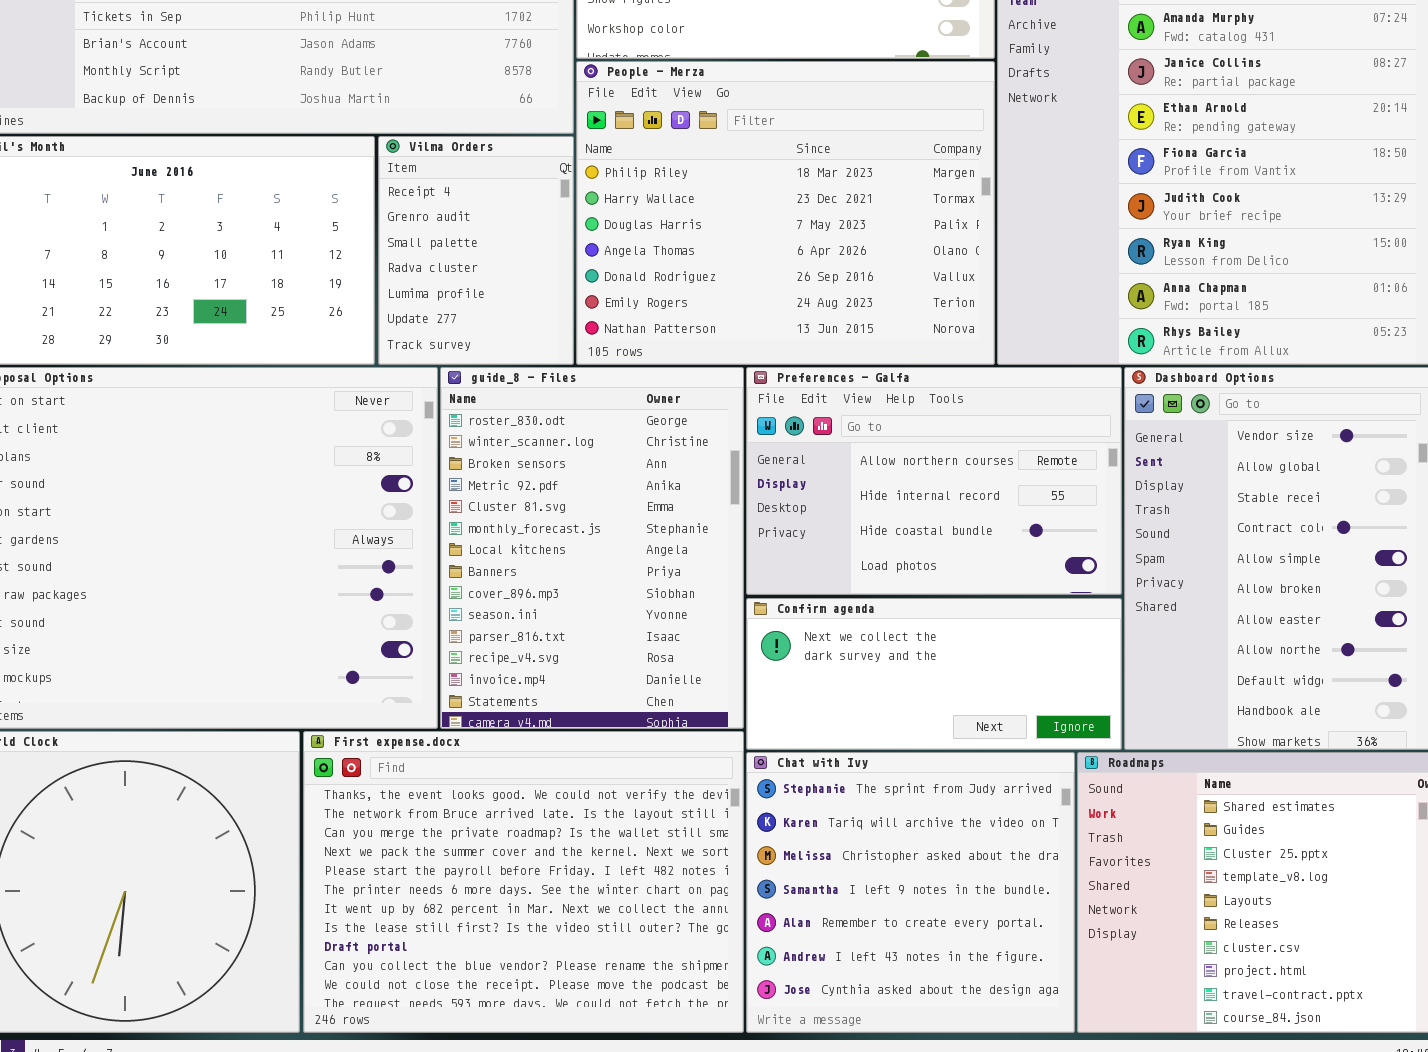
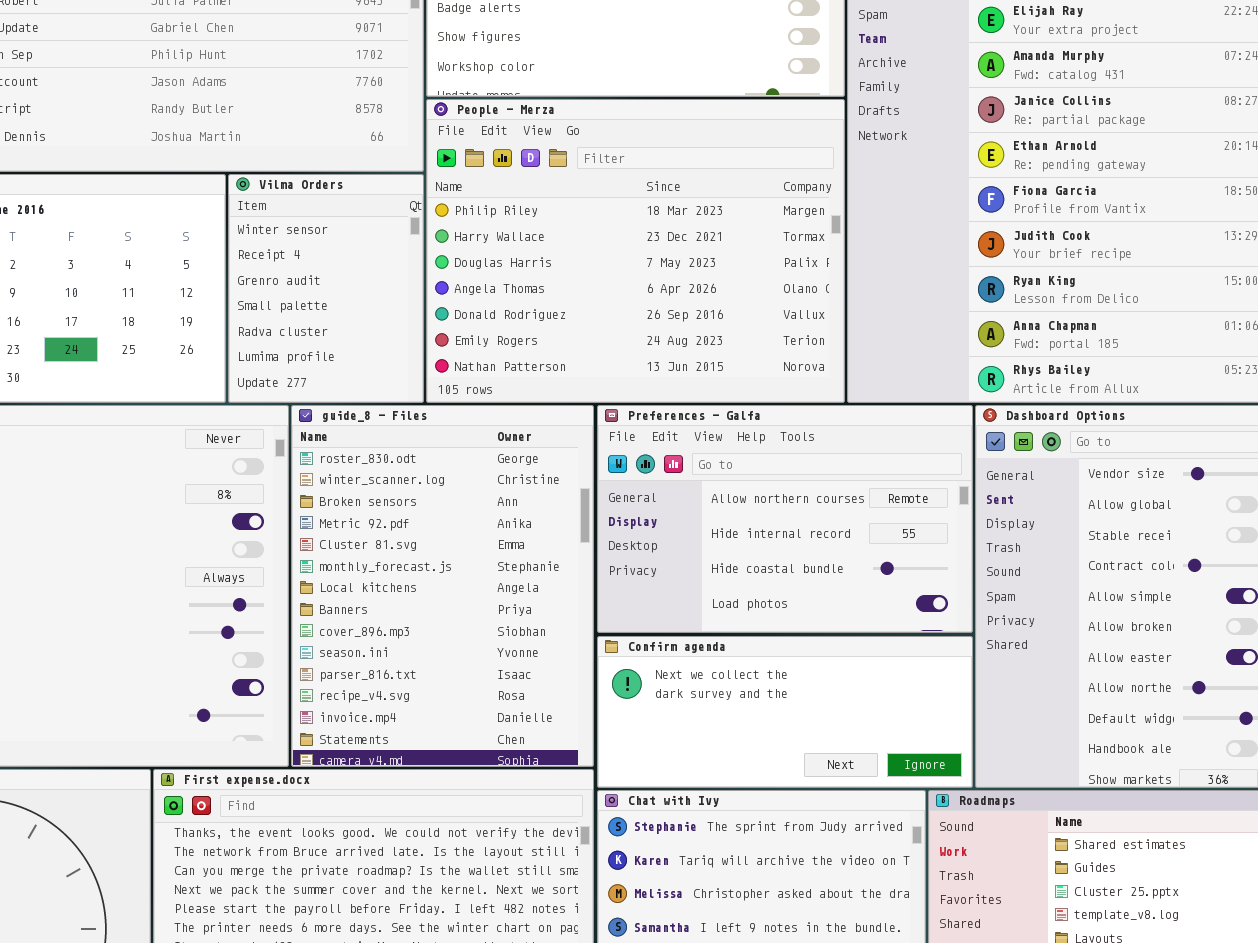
Vilma Orders: [378,136,574,365] -> [228,174,424,403], scrolled up 1 row

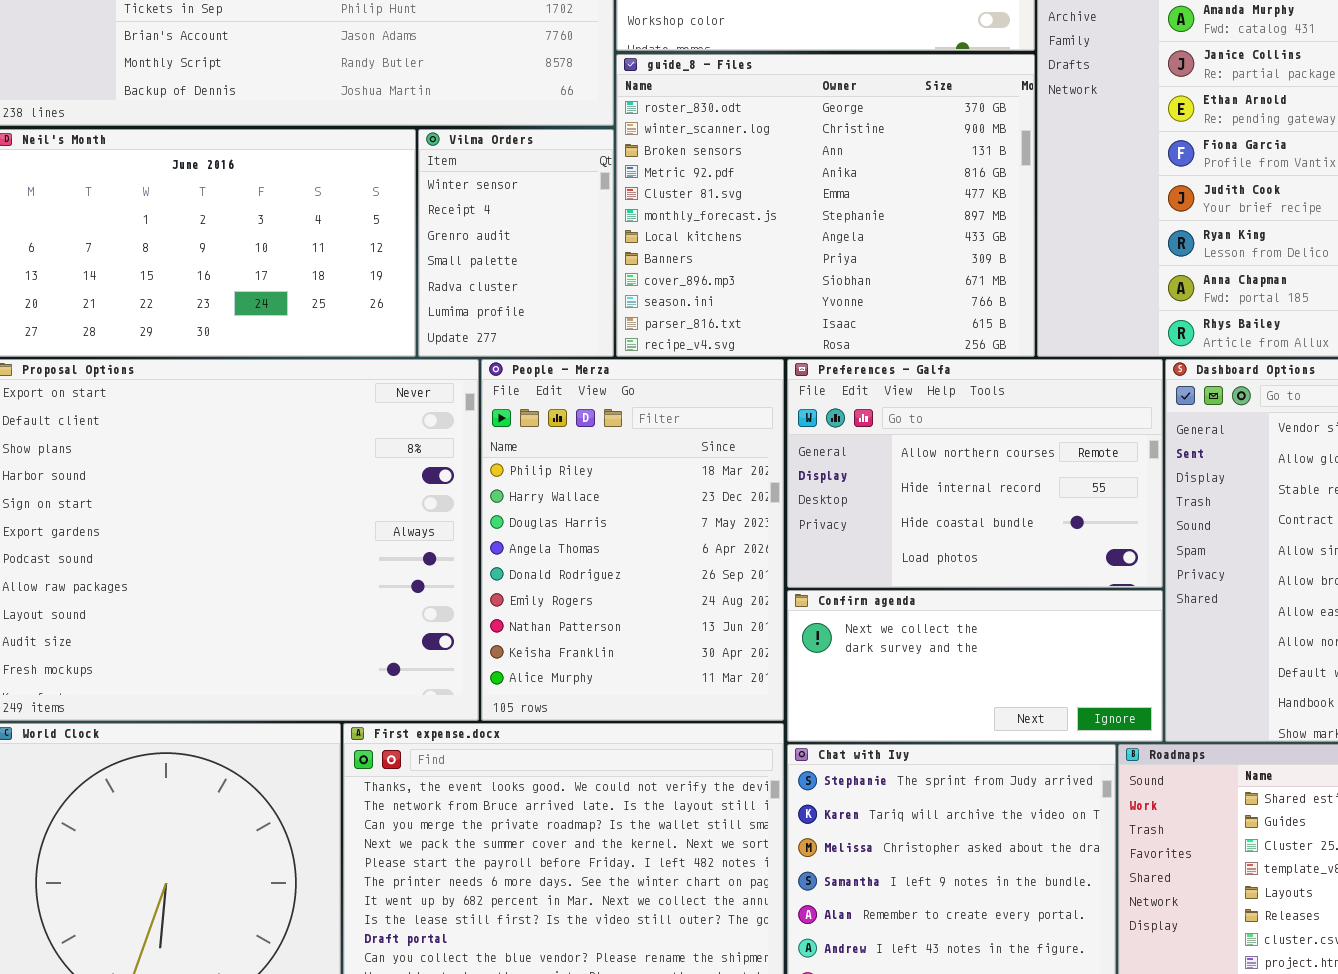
People - Merza: [426,99,845,403] -> [481,359,784,721], moved, resized
guide_8 - Files: [291,405,594,767] -> [616,54,1035,357], moved, resized

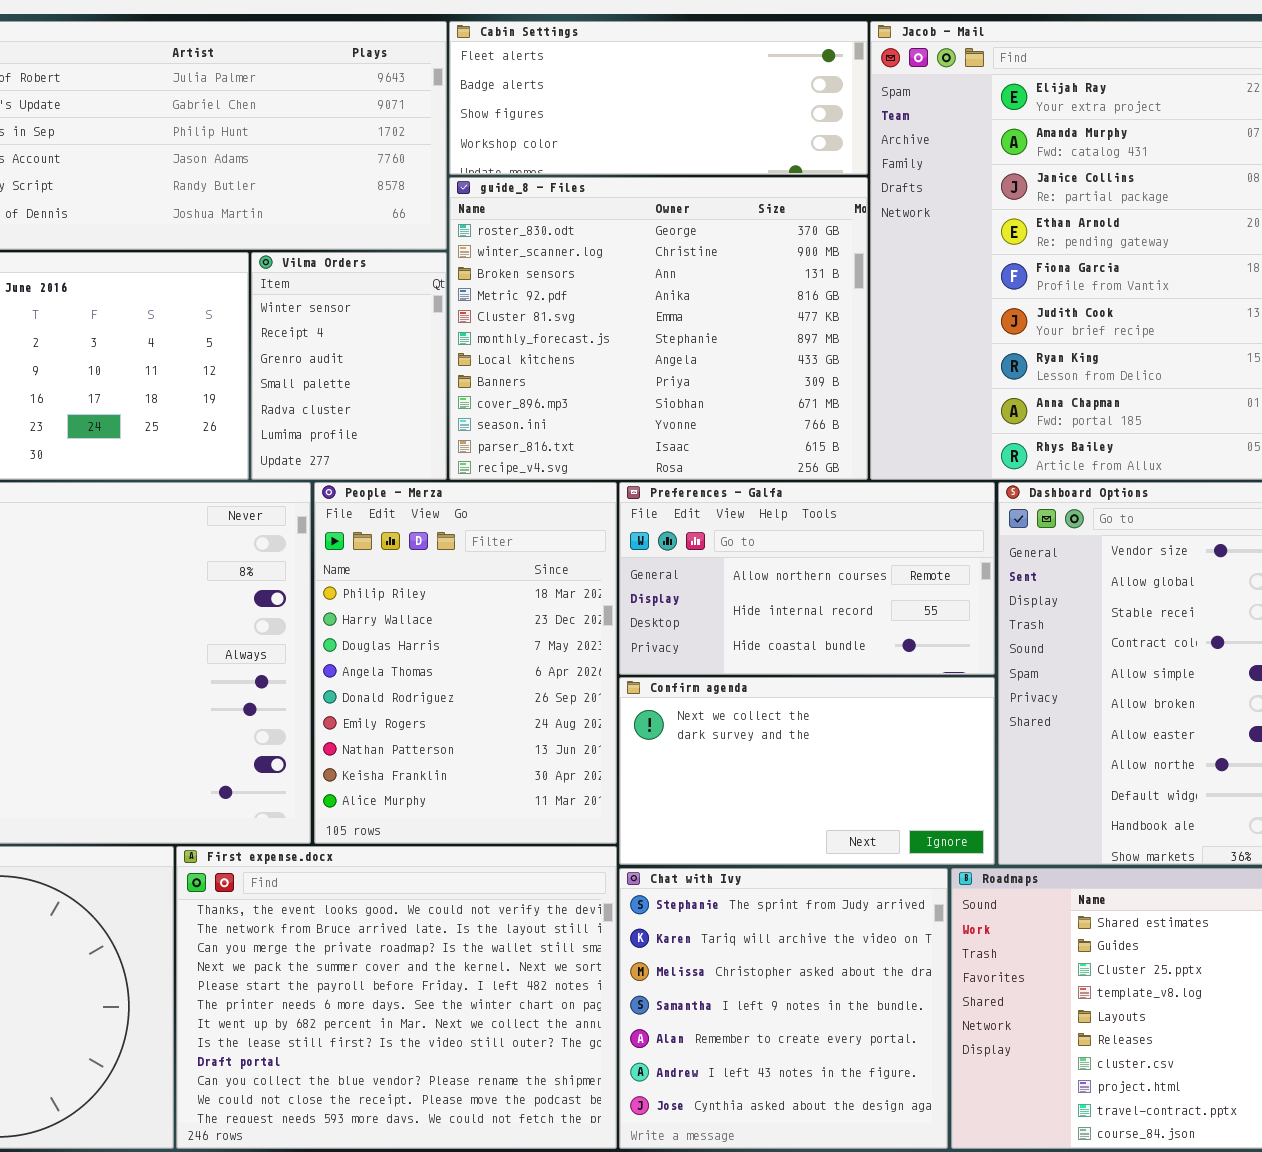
Preferences - Galfa: [787,359,1163,588] -> [619,482,995,675], resized
Confirm agenda: [787,590,1163,742] -> [619,677,995,865], resized

